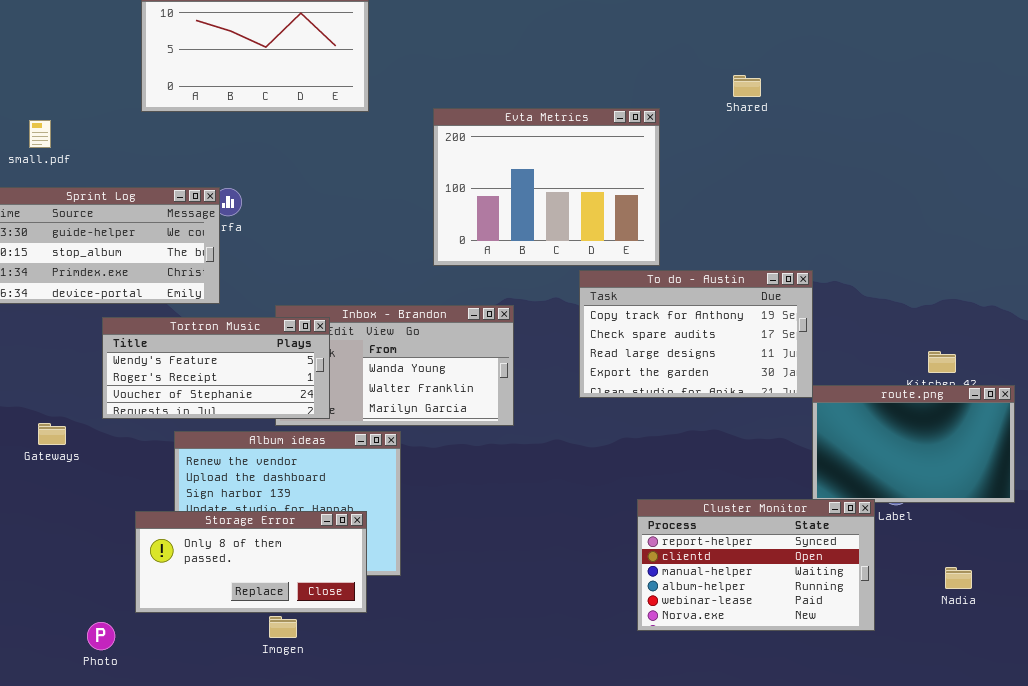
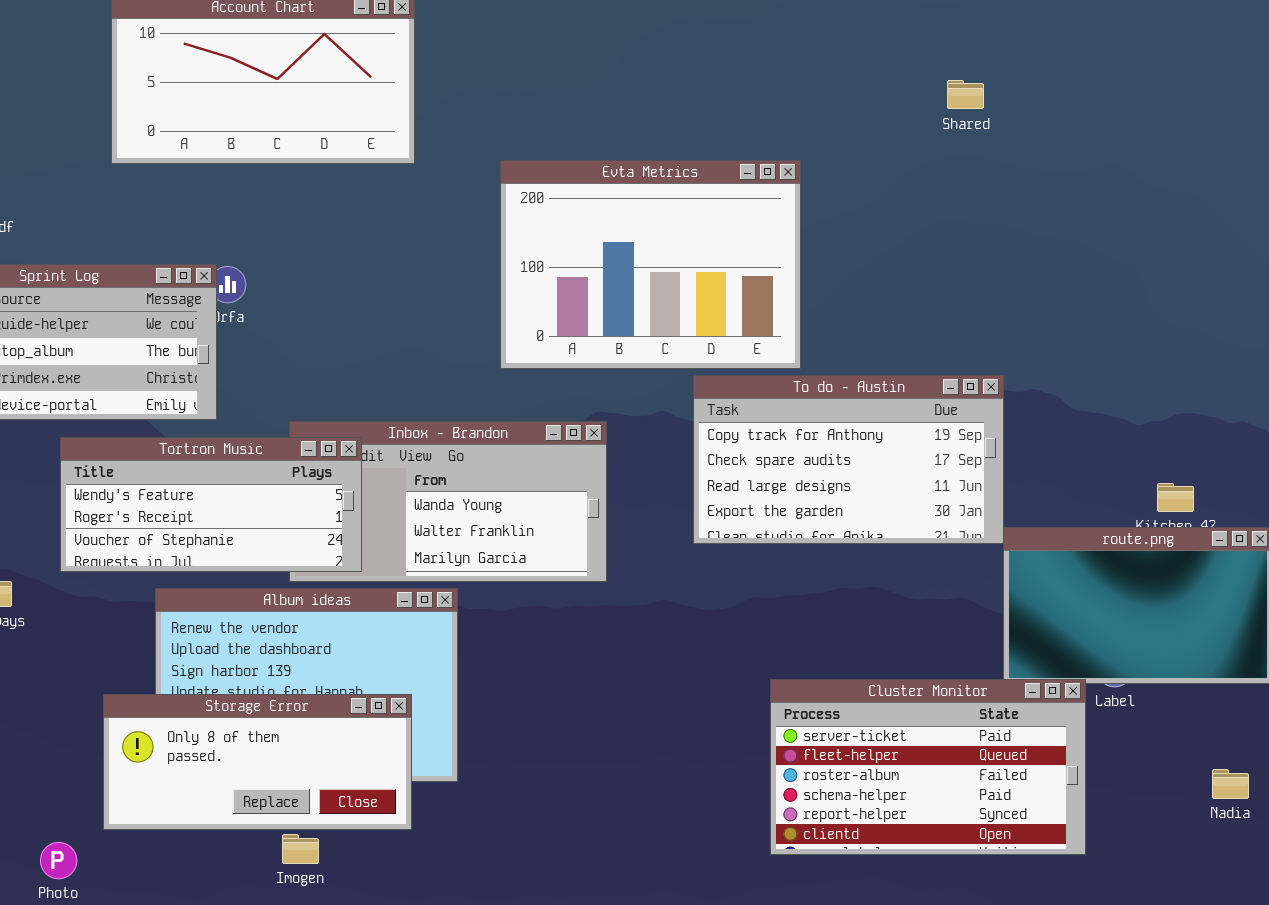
Shared: [733,75,761,97] -> [947,80,984,109], moved
Cluster Monitor: [637,499,875,631] -> [770,679,1086,855], scrolled up 4 rows
Nadia: [945,567,972,589] -> [1212,769,1249,799], moved

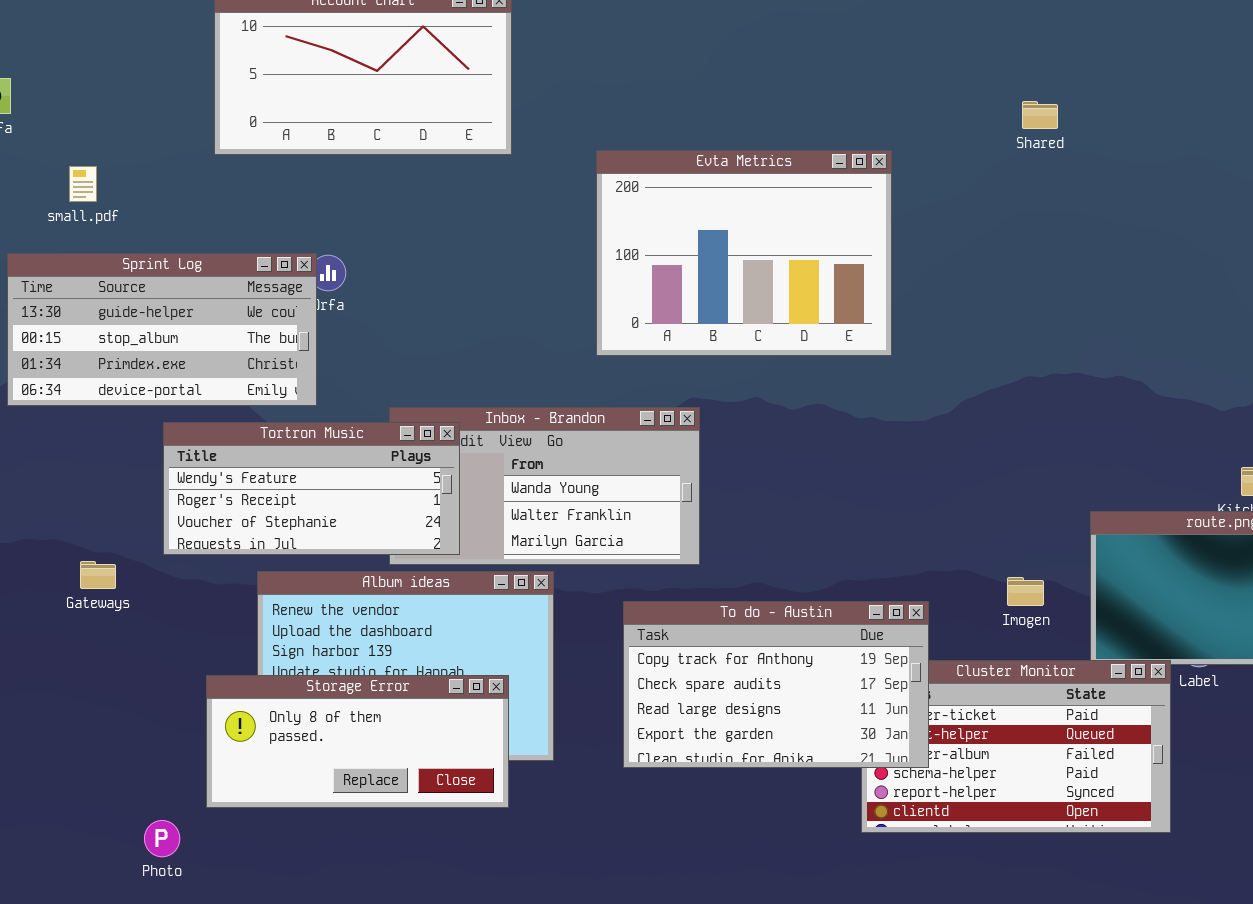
Shared: [947,80,984,109] -> [1022,101,1058,129], moved
To do - Austin: [693,375,1004,544] -> [623,601,929,768], moved
Imogen: [282,834,319,864] -> [1007,577,1044,606], moved

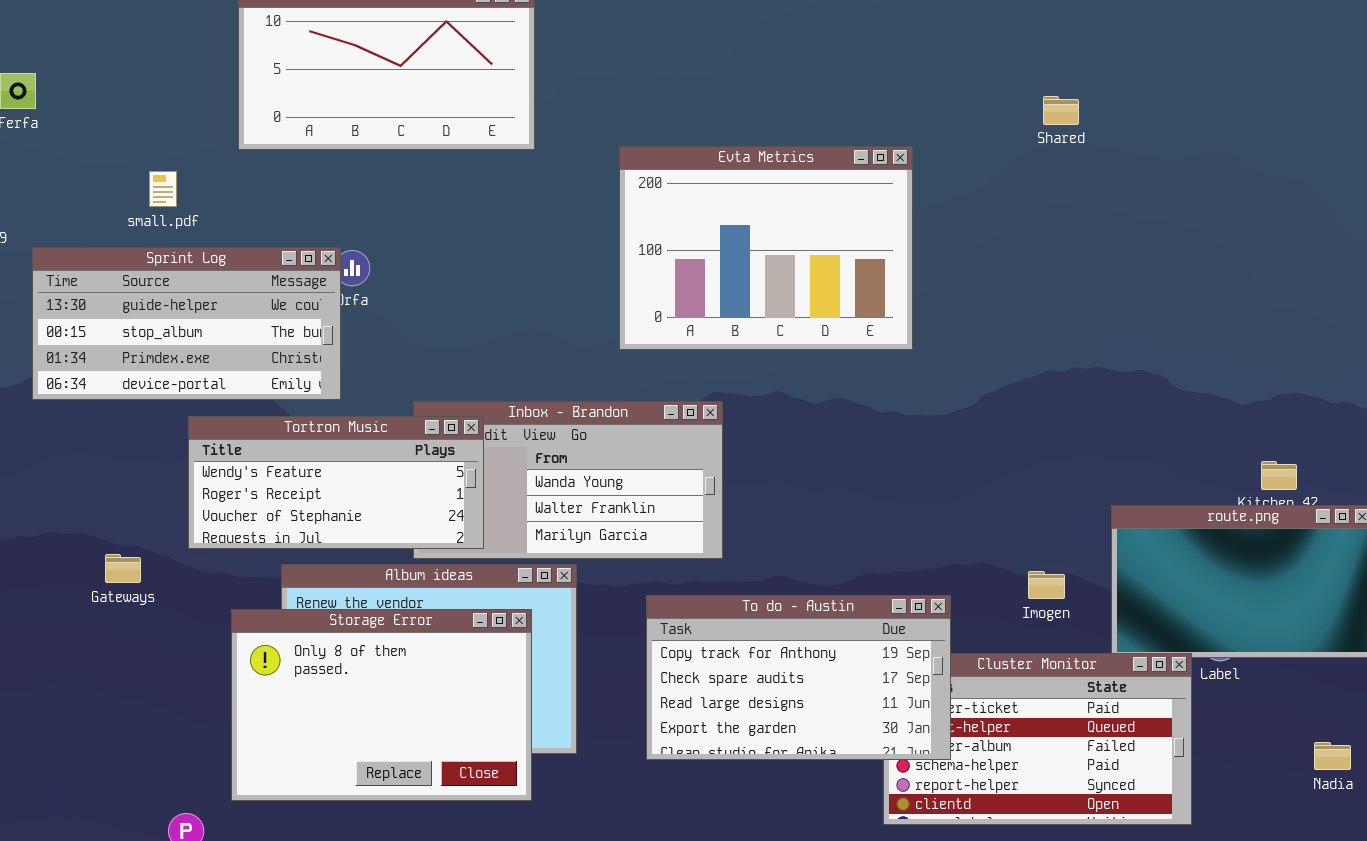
small.pdf: [69,166,97,202] -> [149,171,177,207], moved
Storage Error: [206,675,509,808] -> [231,609,532,801], resized

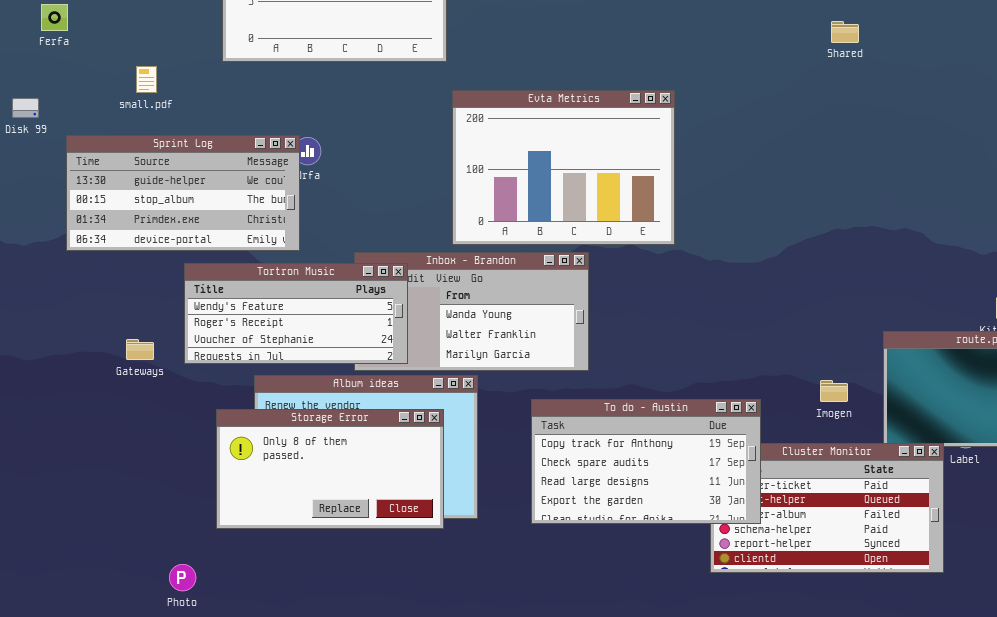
Evta Metrics: [619,146,913,350] -> [452,90,675,245], moved
small.pdf: [149,171,177,207] -> [136,66,157,93], moved
Gateways: [105,554,141,583] -> [126,339,154,360], moved
Storage Error: [231,609,532,801] -> [216,409,444,529], resized

